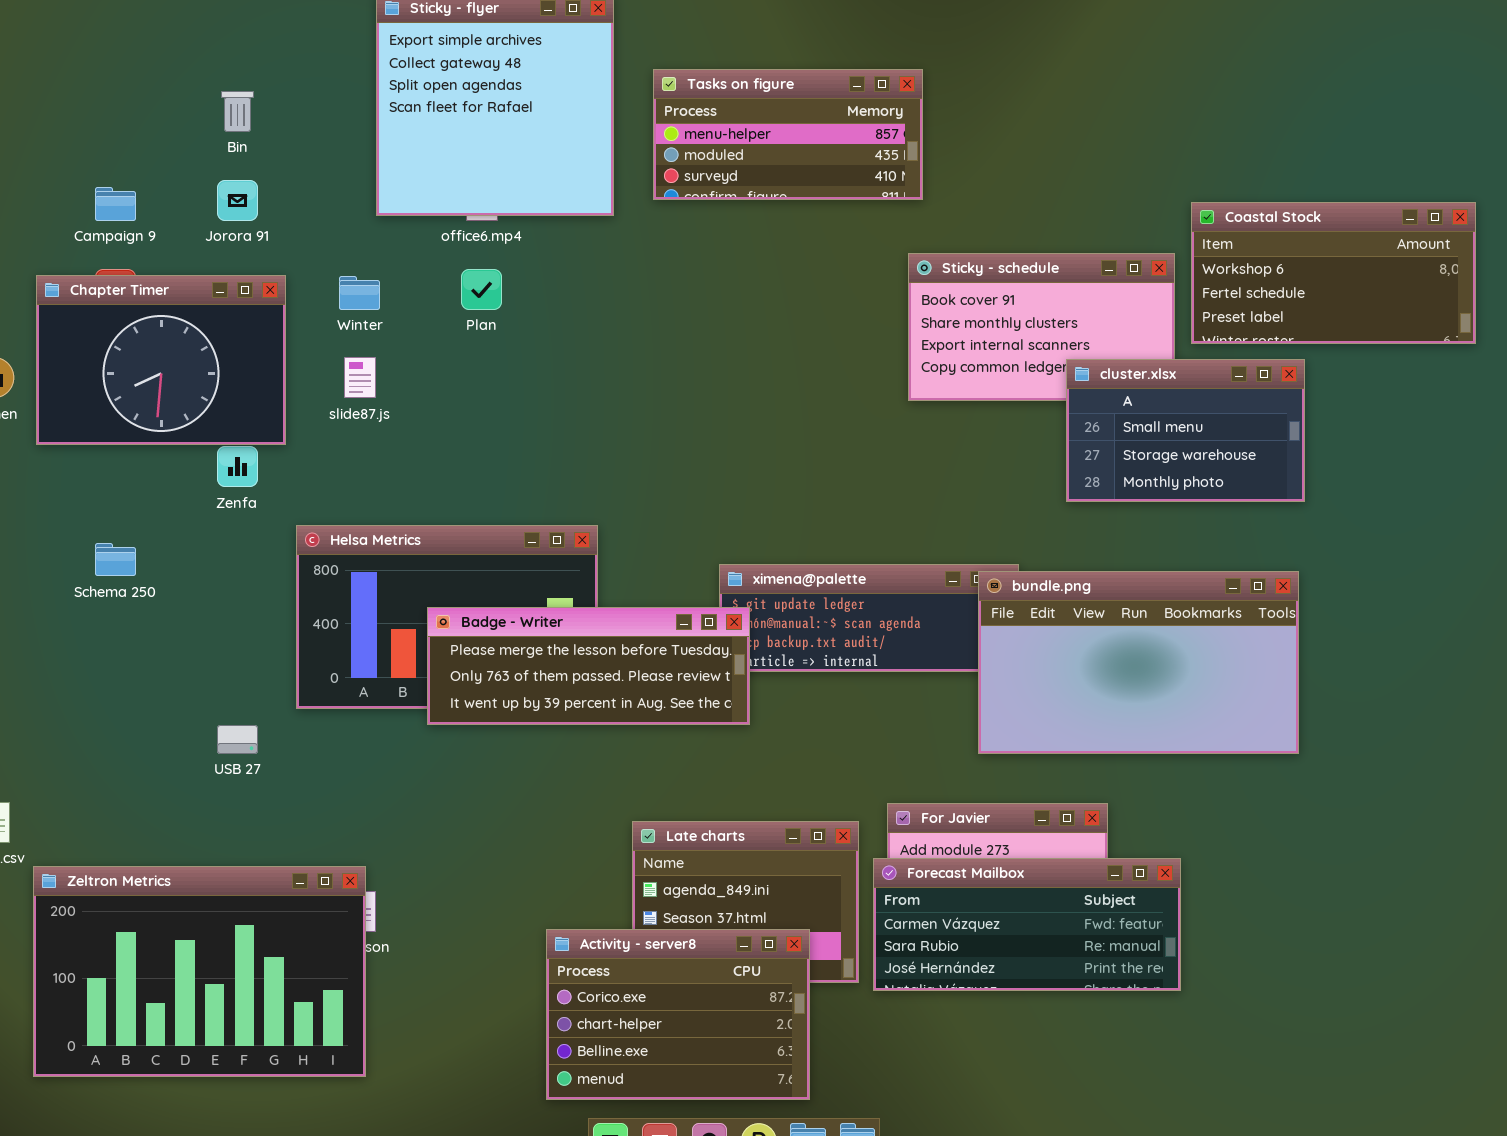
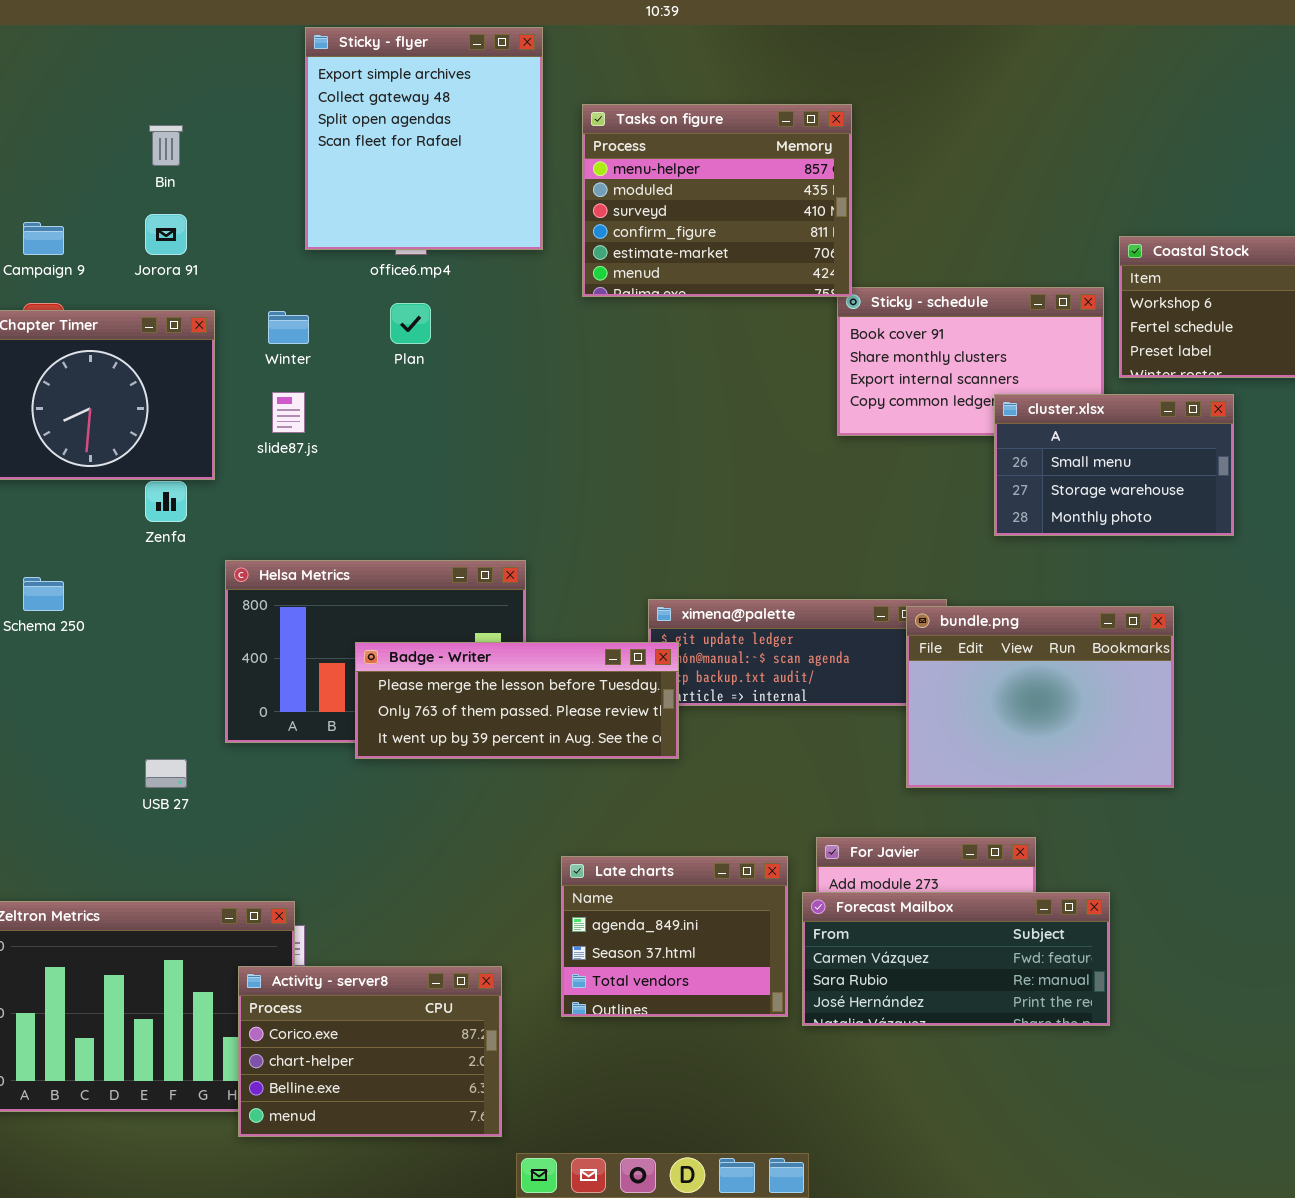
Tasks on figure: [653,69,923,200] -> [582,104,852,297], resized
bundle.png: [978,571,1299,754] -> [906,606,1174,788], resized
Activity - server8: [546,929,810,1100] -> [238,966,502,1137], moved

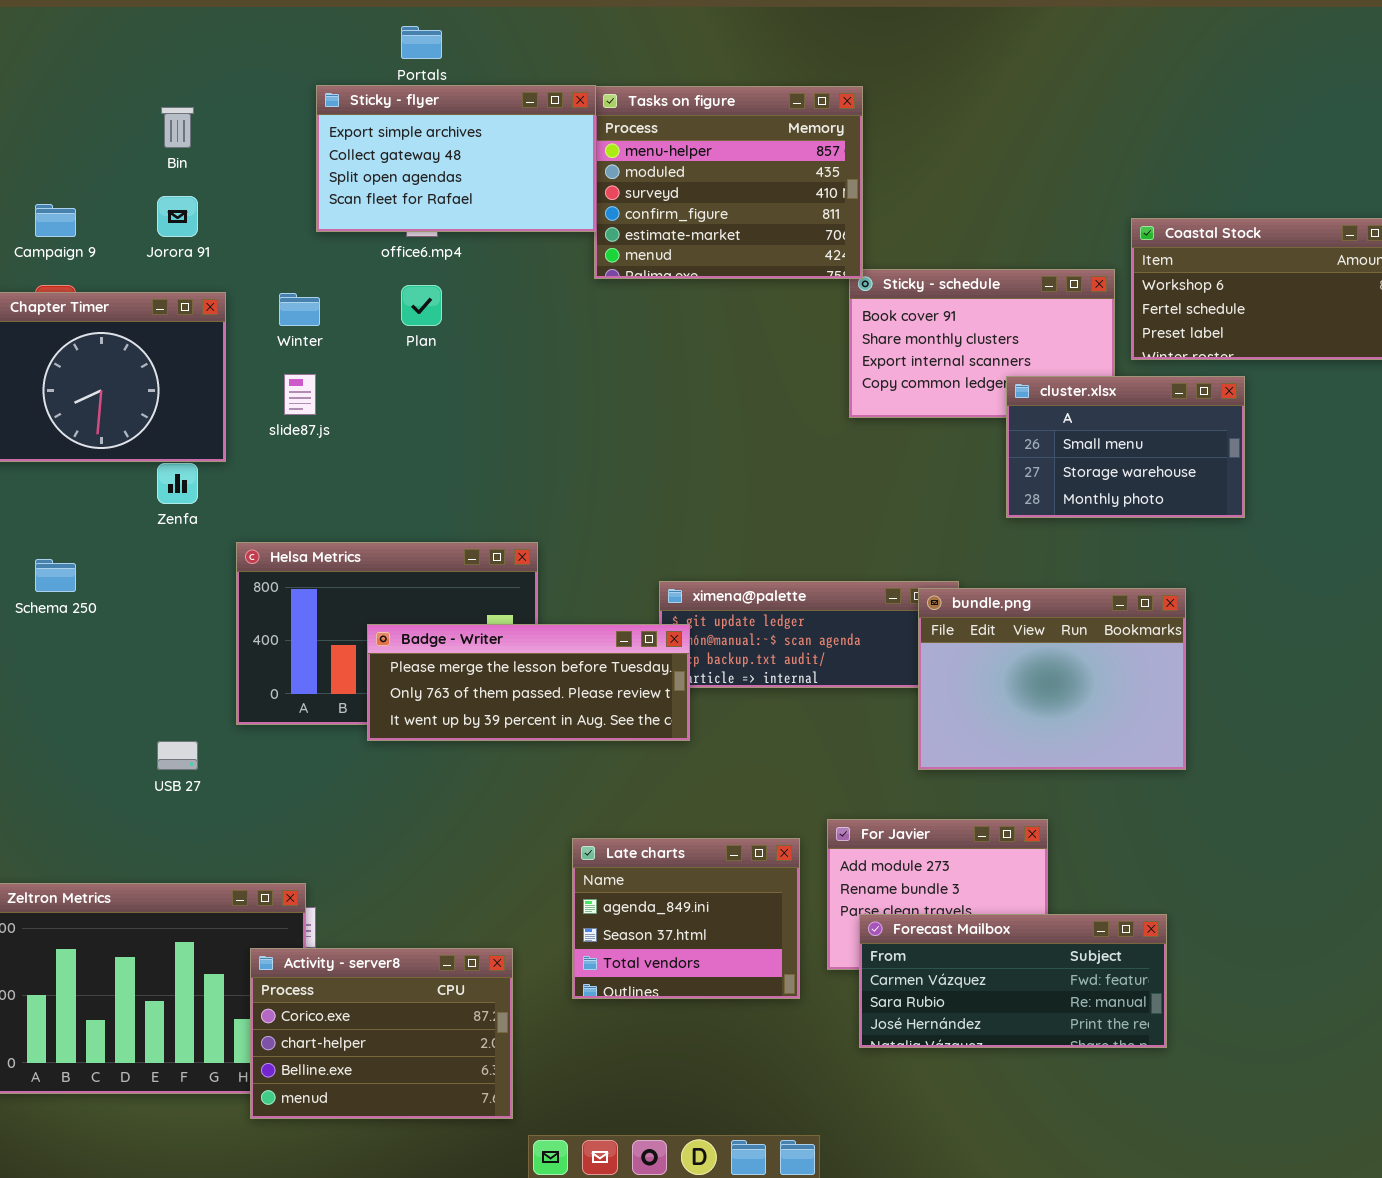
Sticky - flyer: [305,27,543,250] -> [316,85,596,232], resized
Forecast Mailbox: [802,892,1110,1026] -> [859,914,1167,1048], moved

